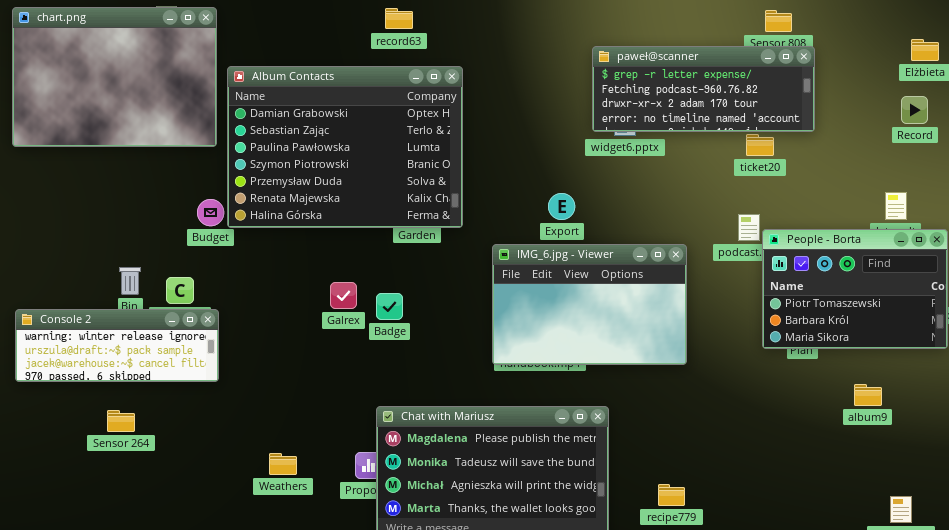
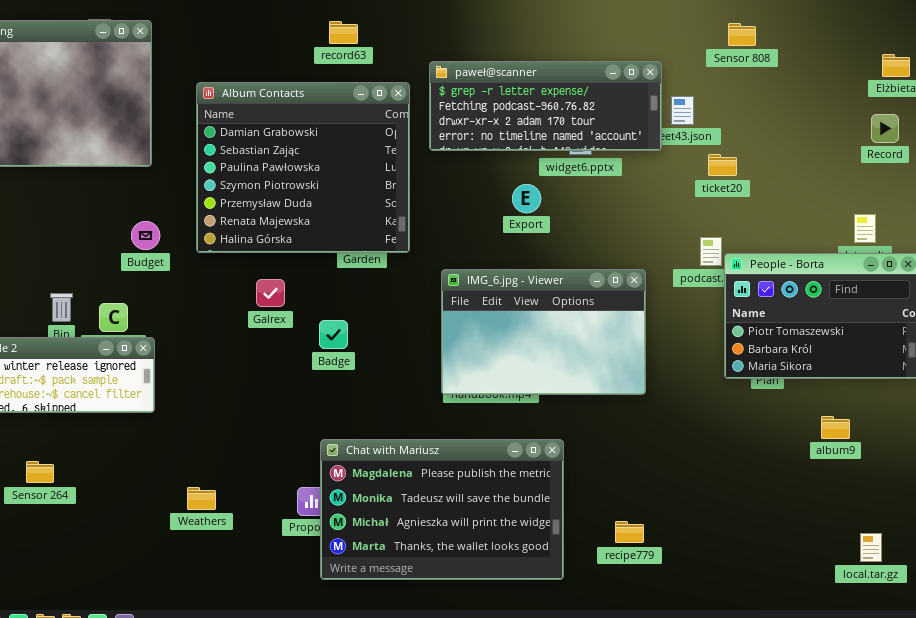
paweł@scanner: [592,46,815,132] -> [429,61,662,151], moved
Album Contacts: [227,66,463,228] -> [196,82,410,253], resized
Export: [548,193,575,220] -> [512,184,541,213], moved
Galrex: [330,282,357,309] -> [256,279,285,307], moved
Sensor 264: [107,410,135,432] -> [26,461,54,483], moved
Weathers: [269,453,297,475] -> [187,487,216,510], moved

